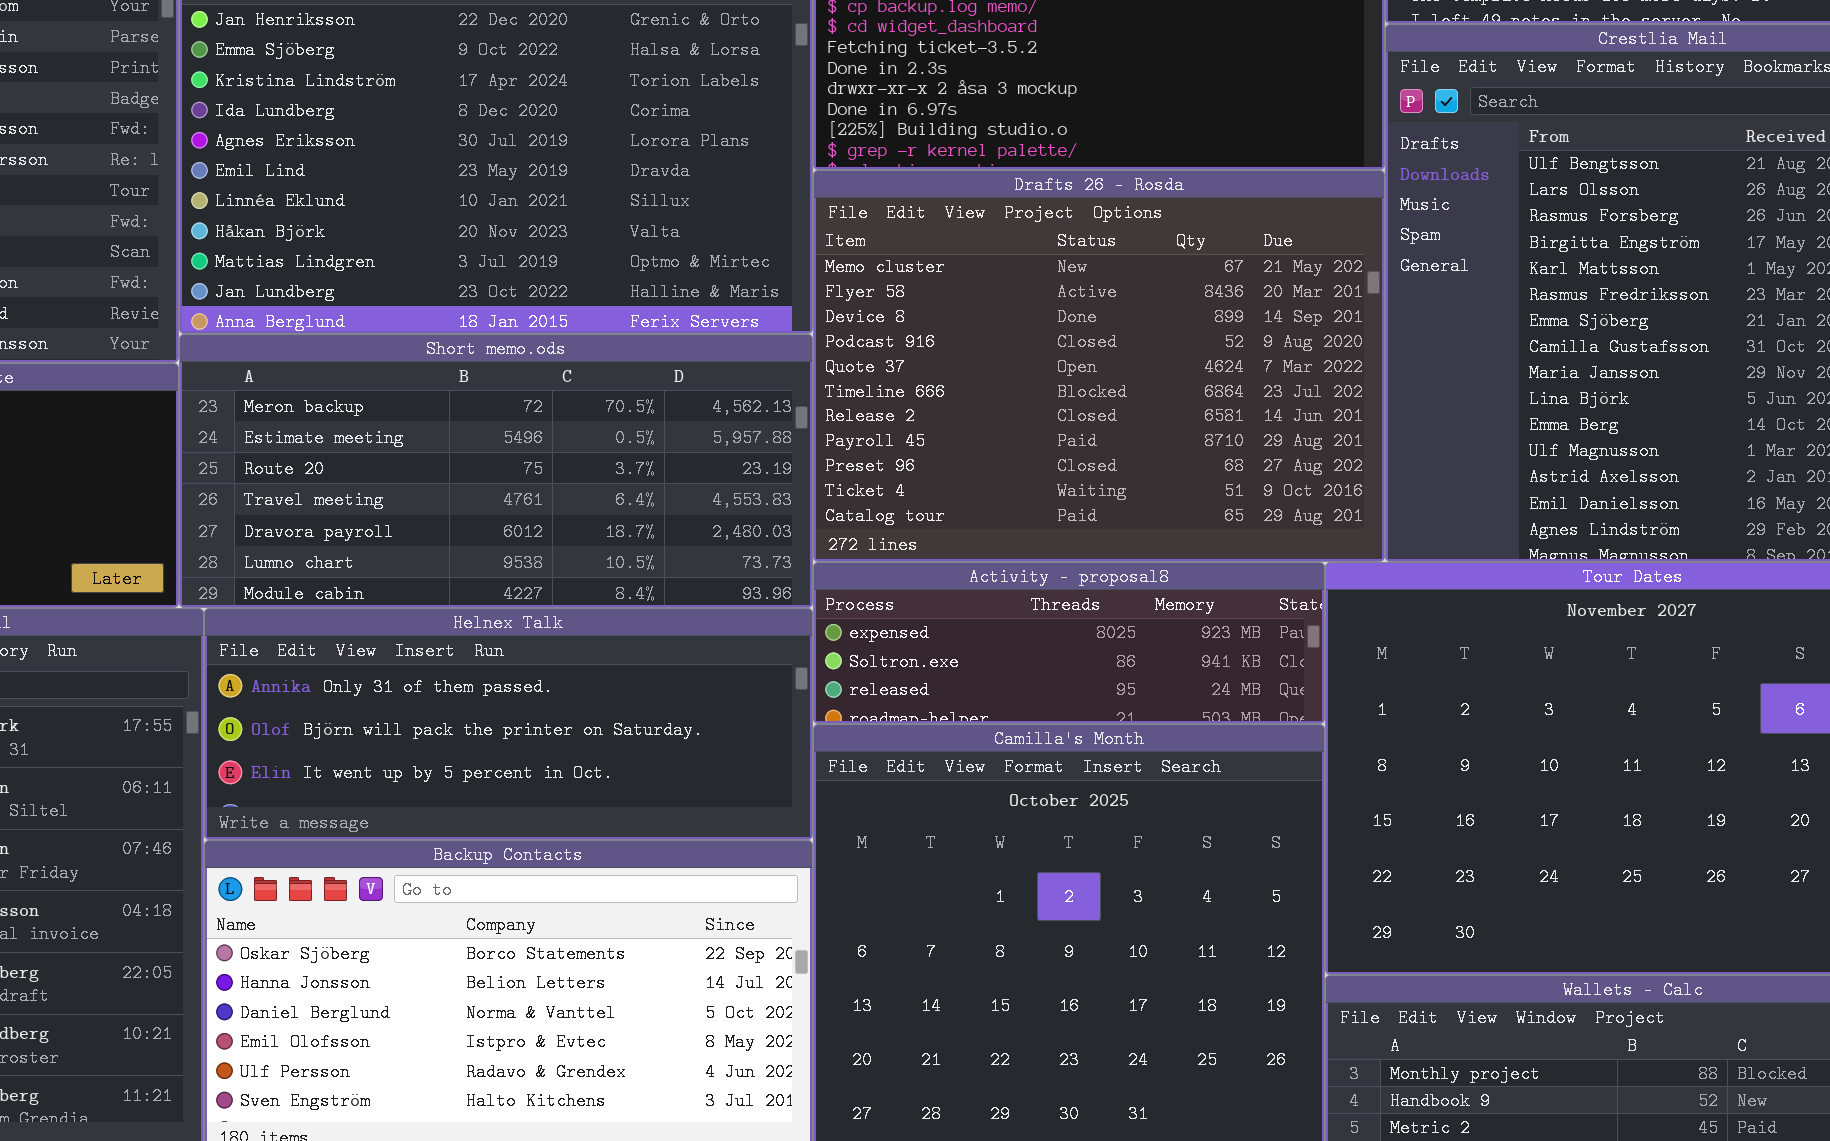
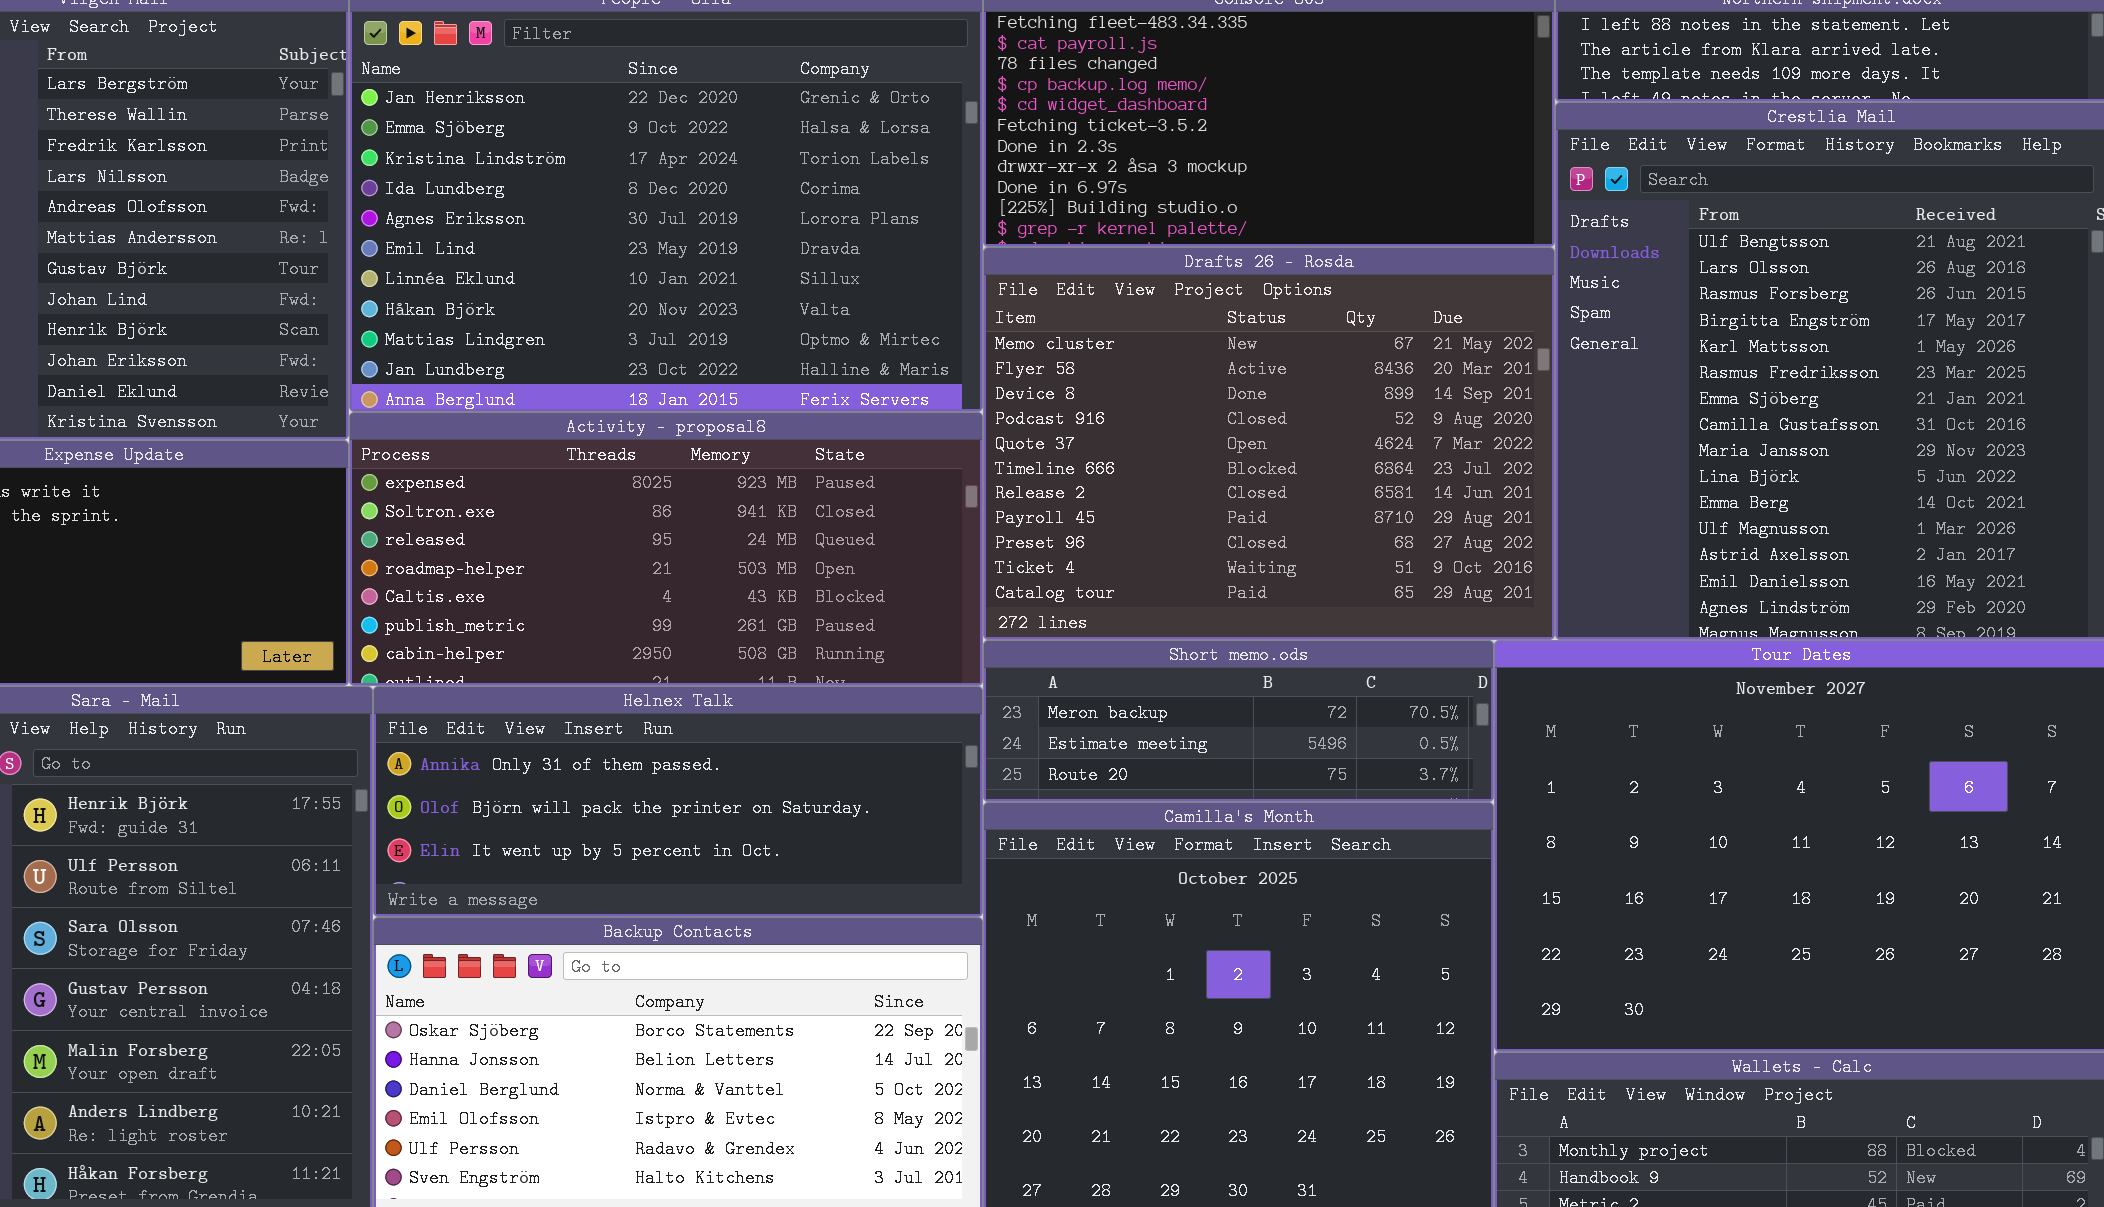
Short memo.ods: [179,334,813,608] -> [983,640,1494,802], moved, resized
Activity - proposal8: [813,562,1325,724] -> [349,412,983,686], moved, resized

